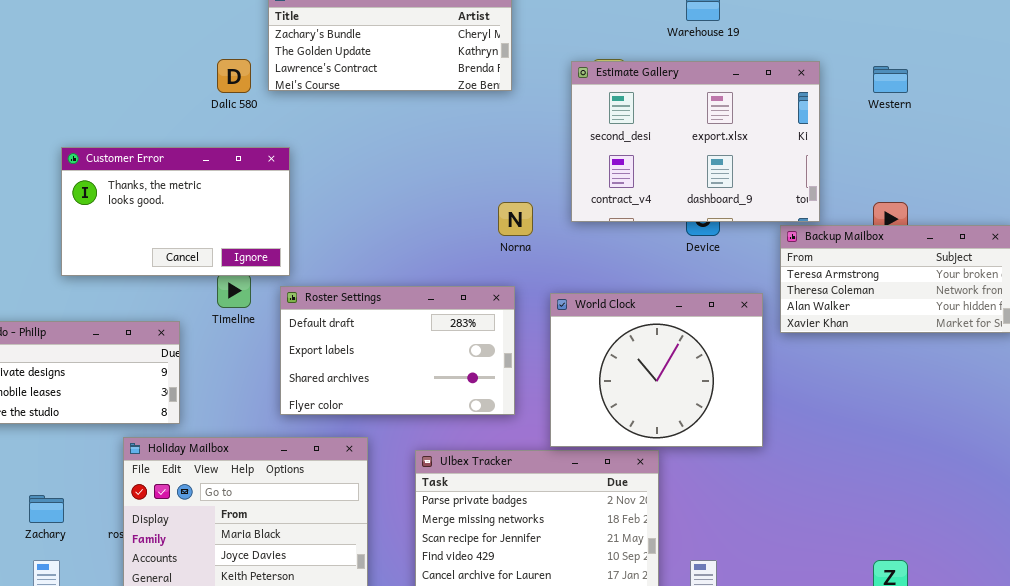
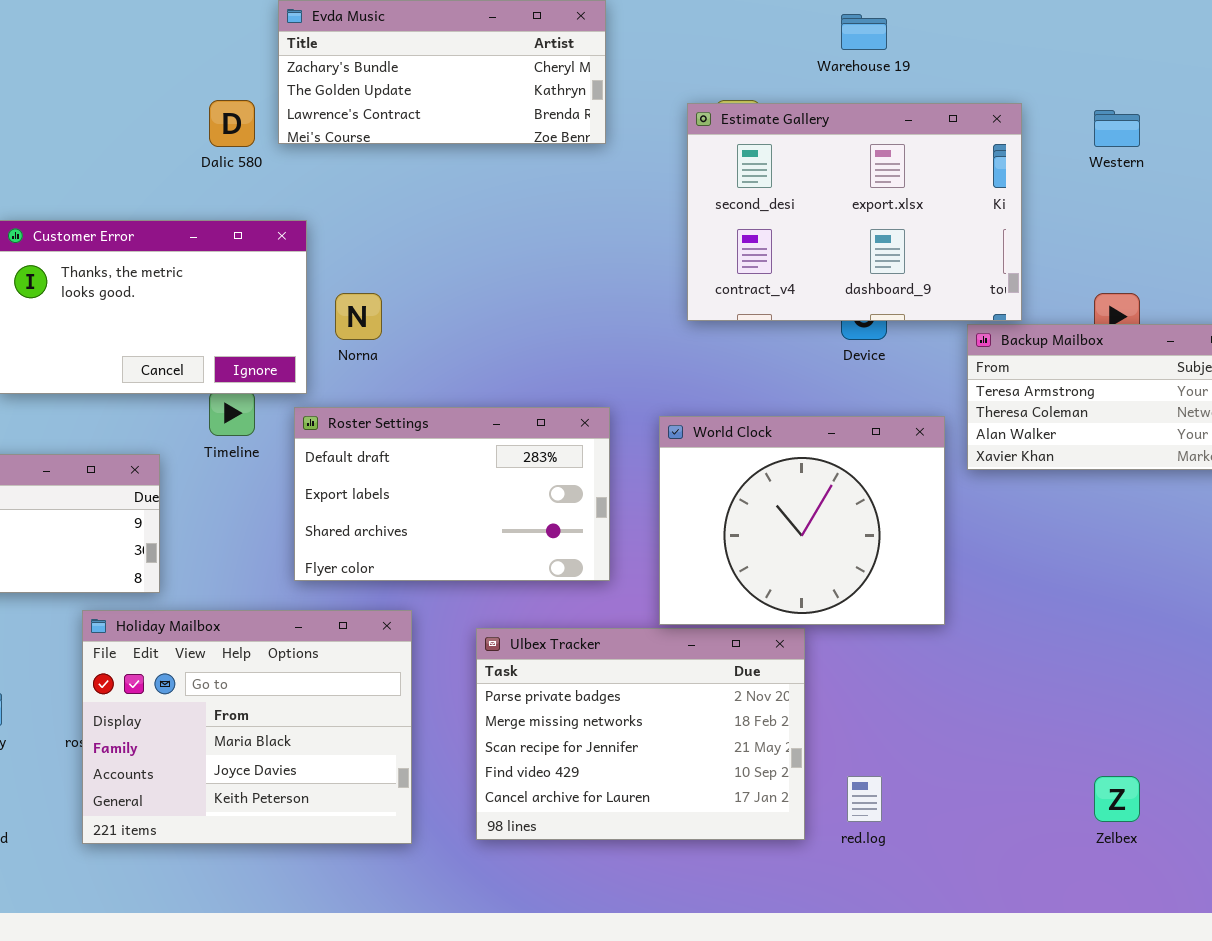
Norna: [498,202,533,236] -> [335,293,382,340], moved

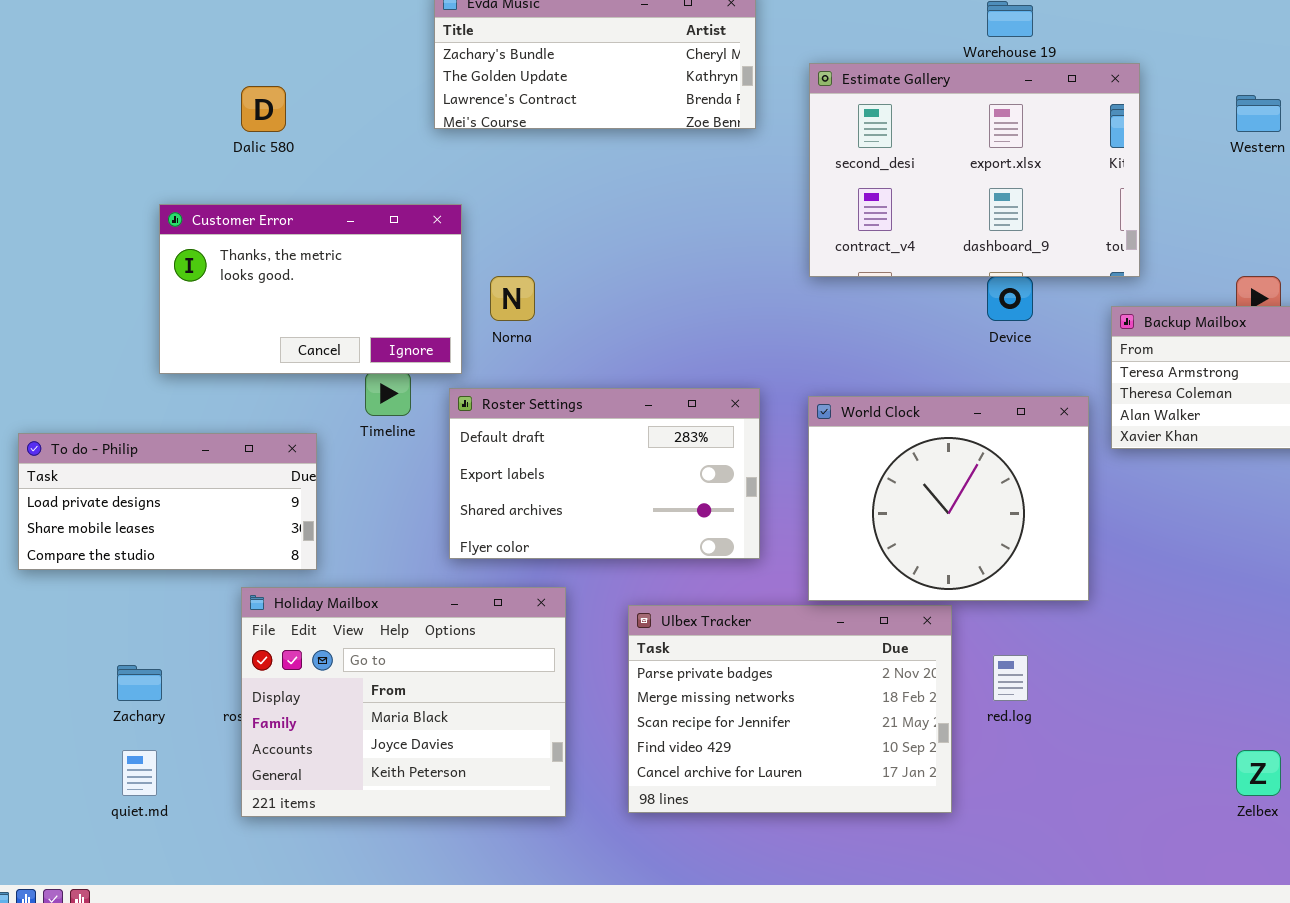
Dalic 580: [209,100,255,147] -> [241,86,286,132], moved
Estimate Gallery: [687,103,1022,321] -> [809,63,1140,277], moved
red.log: [847,776,882,822] -> [993,655,1028,701], moved

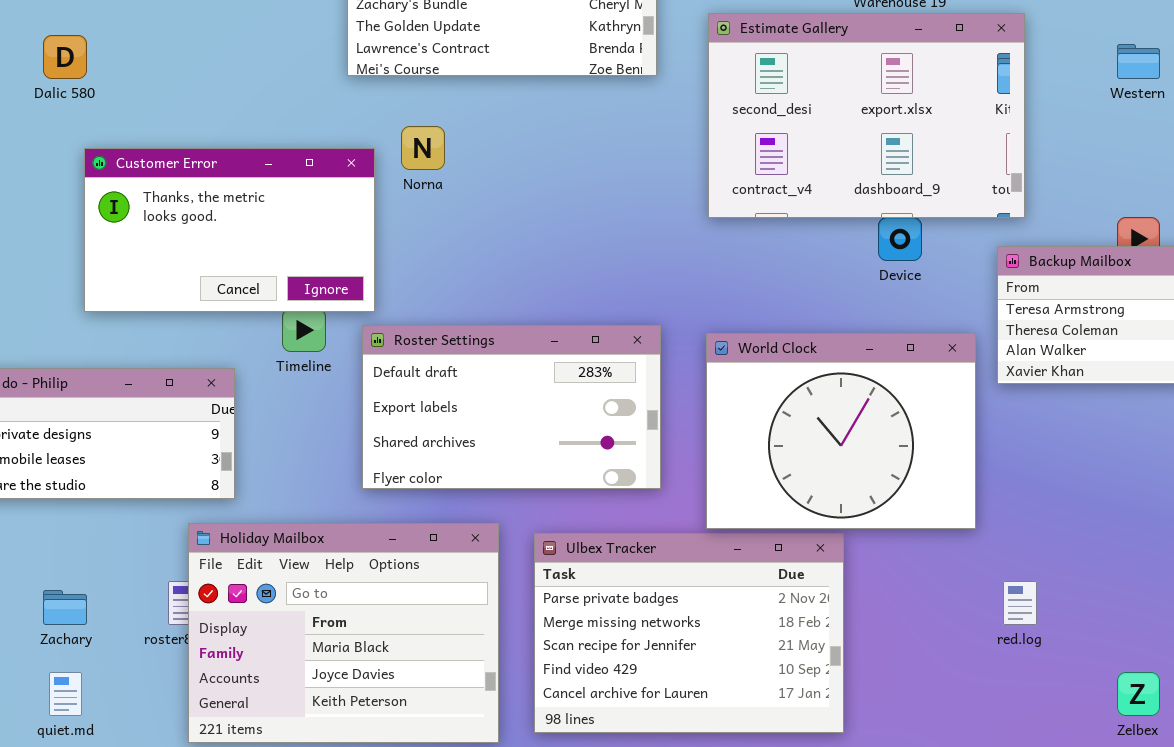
Dalic 580: [241,86,286,132] -> [43,35,87,79], moved
Norna: [490,276,535,321] -> [401,126,445,170], moved
Holiday Mailbox: [241,587,566,817] -> [188,523,499,743], moved
red.log: [993,655,1028,701] -> [1003,581,1037,625], moved

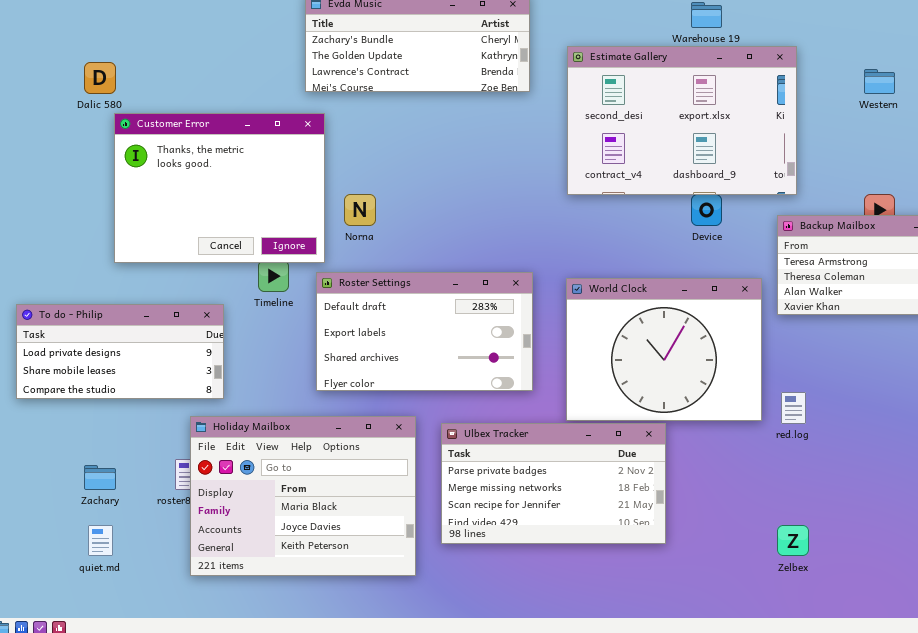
Norna: [401,126,445,170] -> [344,194,376,226], moved
Customer Error: [84,148,375,312] -> [114,113,325,263], resized
Ulbex Tracker: [534,533,844,733] -> [441,423,666,544], resized
red.log: [1003,581,1037,625] -> [781,392,806,424], moved
Zelbex: [1117,672,1160,716] -> [777,525,809,556], moved

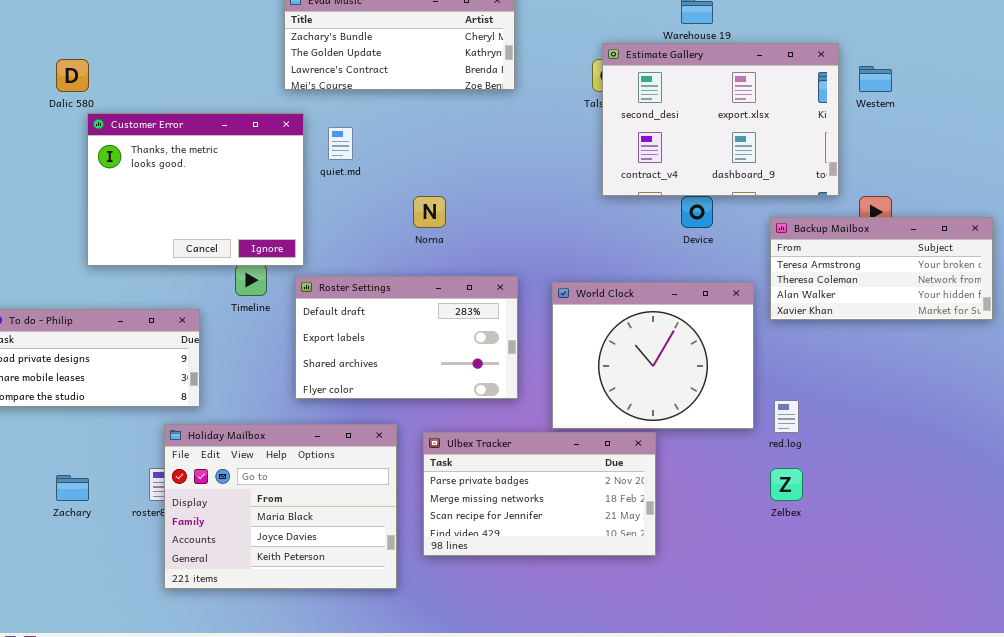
Estimate Gallery: [567,46,797,195] -> [602,43,839,196], moved
Norna: [344,194,376,226] -> [413,196,446,228], moved
quiet.md: [88,525,113,556] -> [328,127,353,160], moved
Zelbex: [777,525,809,556] -> [770,468,803,501], moved

